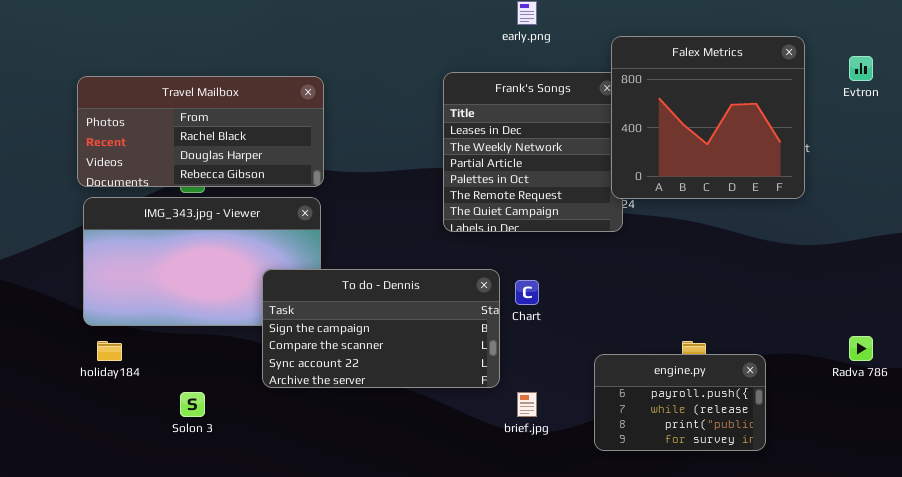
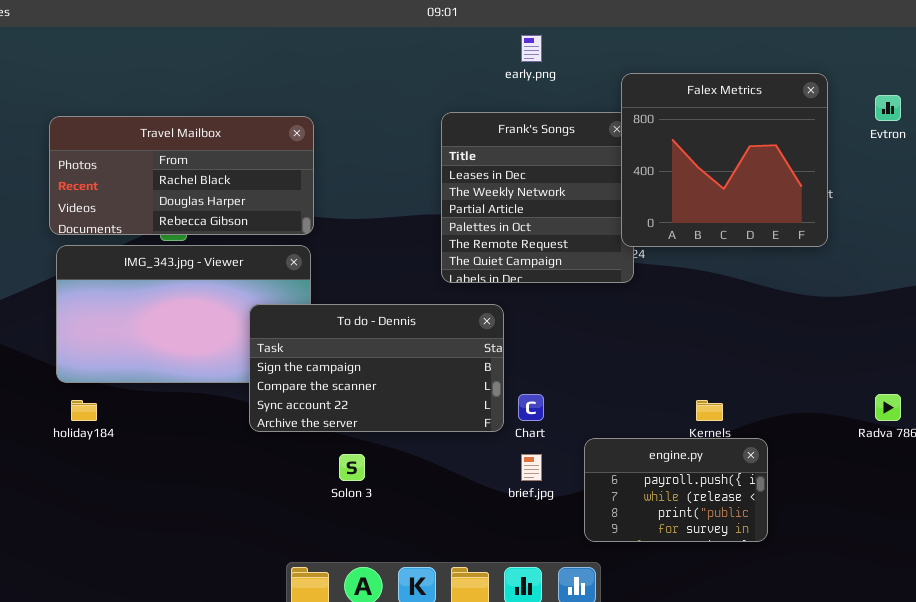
To do - Dennis: [262,269,500,388] -> [249,304,504,432], moved
Chart: [515,280,539,305] -> [518,394,544,421], moved
engine.py: [594,354,766,451] -> [584,438,768,542], moved
Solon 3: [180,392,205,417] -> [339,454,365,481], moved

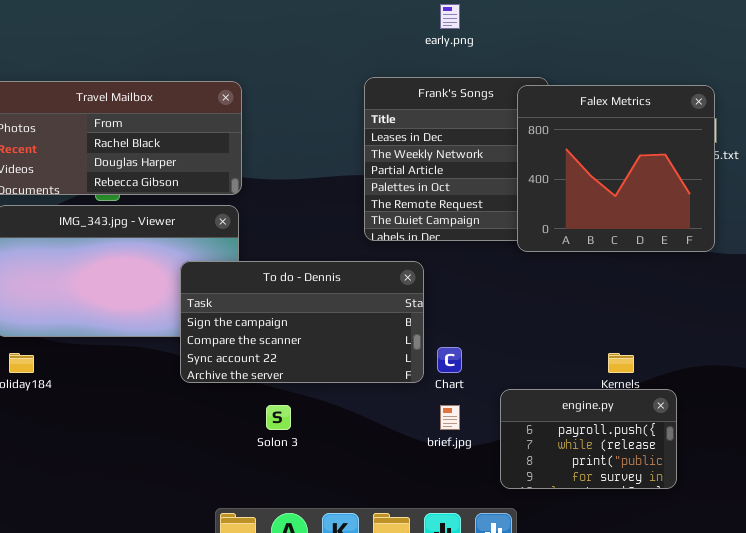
Falex Metrics: [621,73,828,247] -> [517,85,715,252], moved

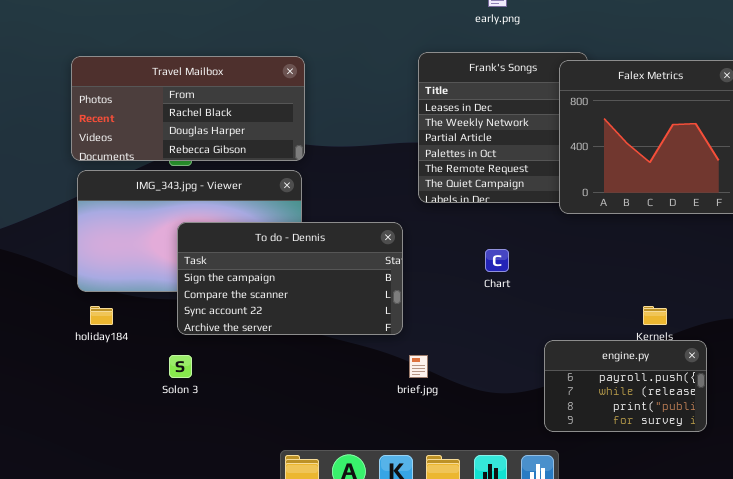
To do - Dennis: [180,261,424,383] -> [177,222,403,335], moved
Chart: [437,347,462,373] -> [485,249,509,272], moved
Solon 3: [266,405,291,430] -> [169,355,192,378], moved
brief.jpg: [440,405,460,430] -> [409,355,428,378], moved

